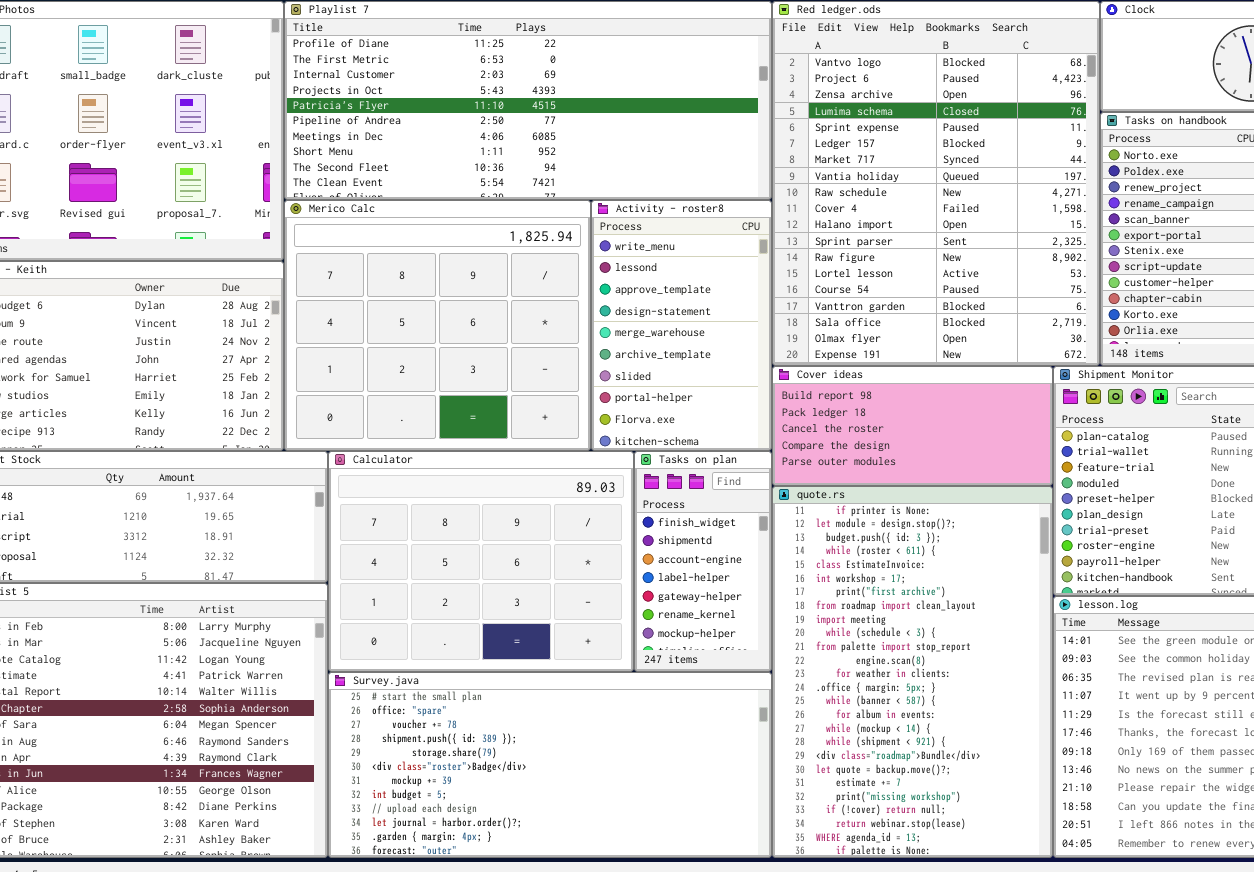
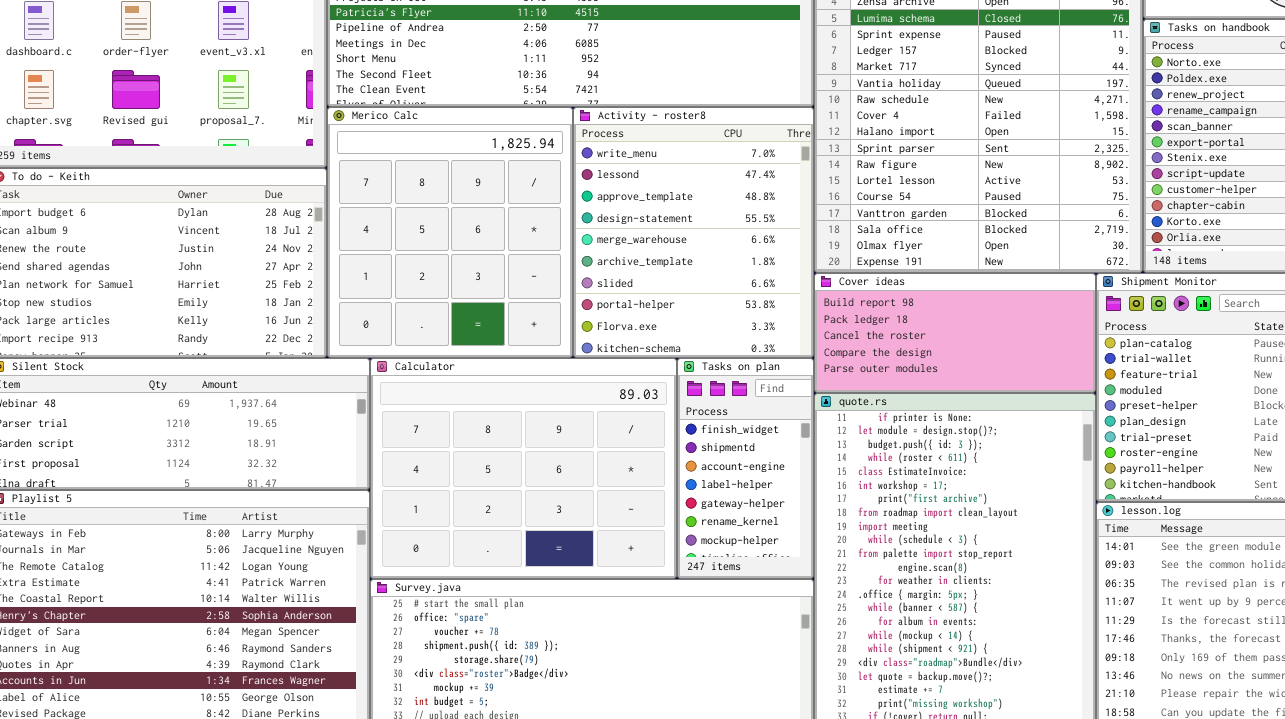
Merico Calc: [284,200,591,451] -> [327,107,573,358], resized
Activity - roster8: [591,200,772,451] -> [573,107,814,358], resized

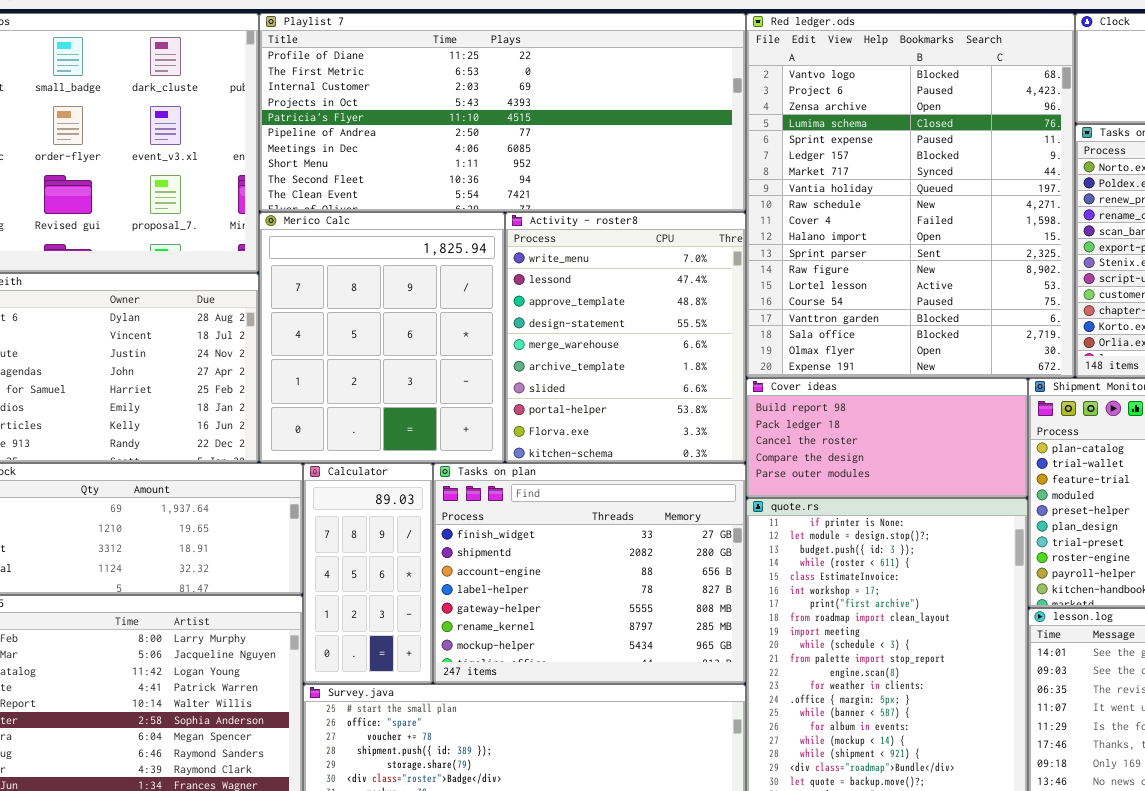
Calculator: [370,358,677,579] -> [303,463,433,684], resized
Tasks on plan: [677,358,814,579] -> [433,463,746,684], resized

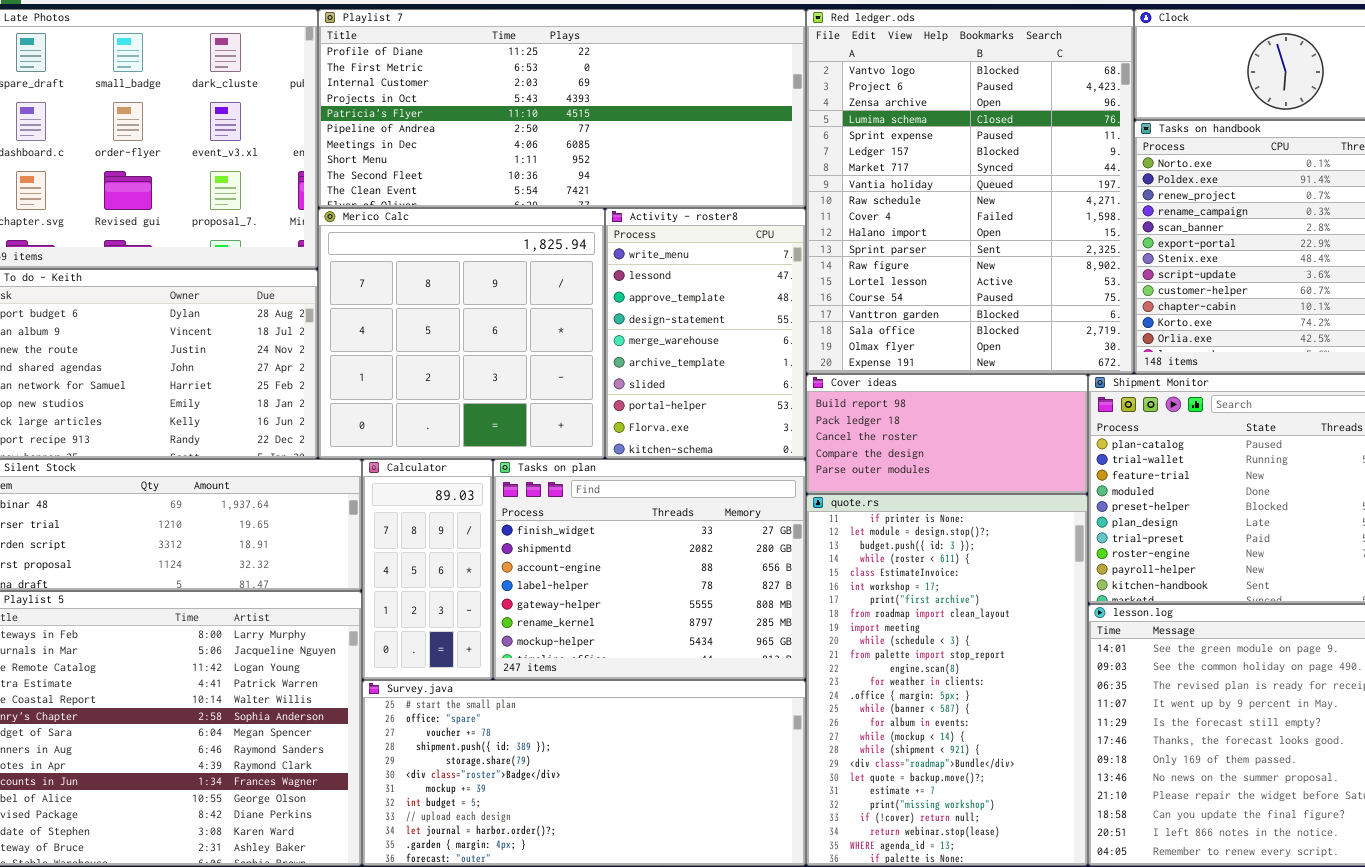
Merico Calc: [259,212,505,463] -> [318,208,605,459], resized
Activity - roster8: [505,212,746,463] -> [605,208,806,459], resized

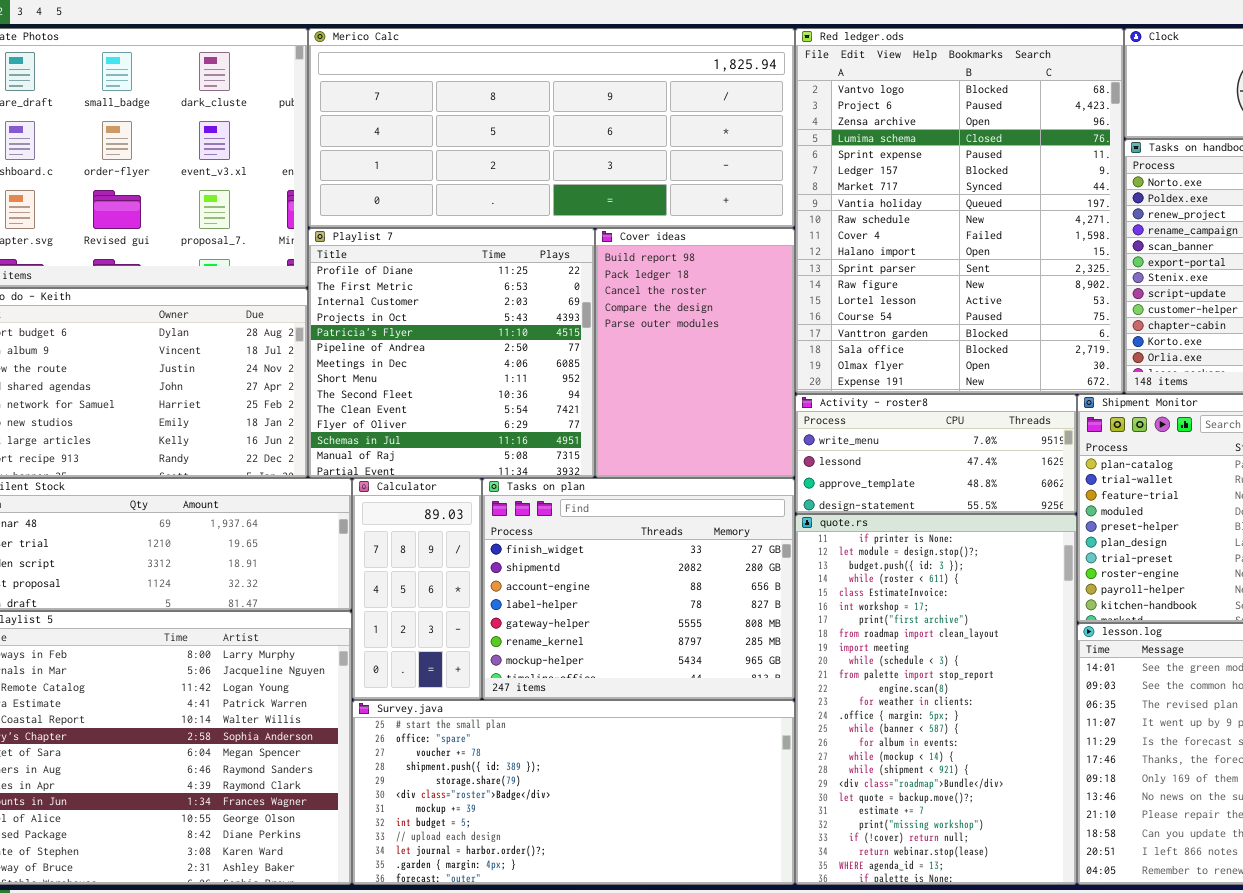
Playlist 7: [318,9,806,208] -> [308,228,595,478], moved, resized
Merico Calc: [318,208,605,459] -> [308,28,795,228], moved, resized
Activity - roster8: [605,208,806,459] -> [795,394,1077,514], moved, resized
Cover ideas: [806,374,1088,494] -> [595,228,795,478], moved, resized

